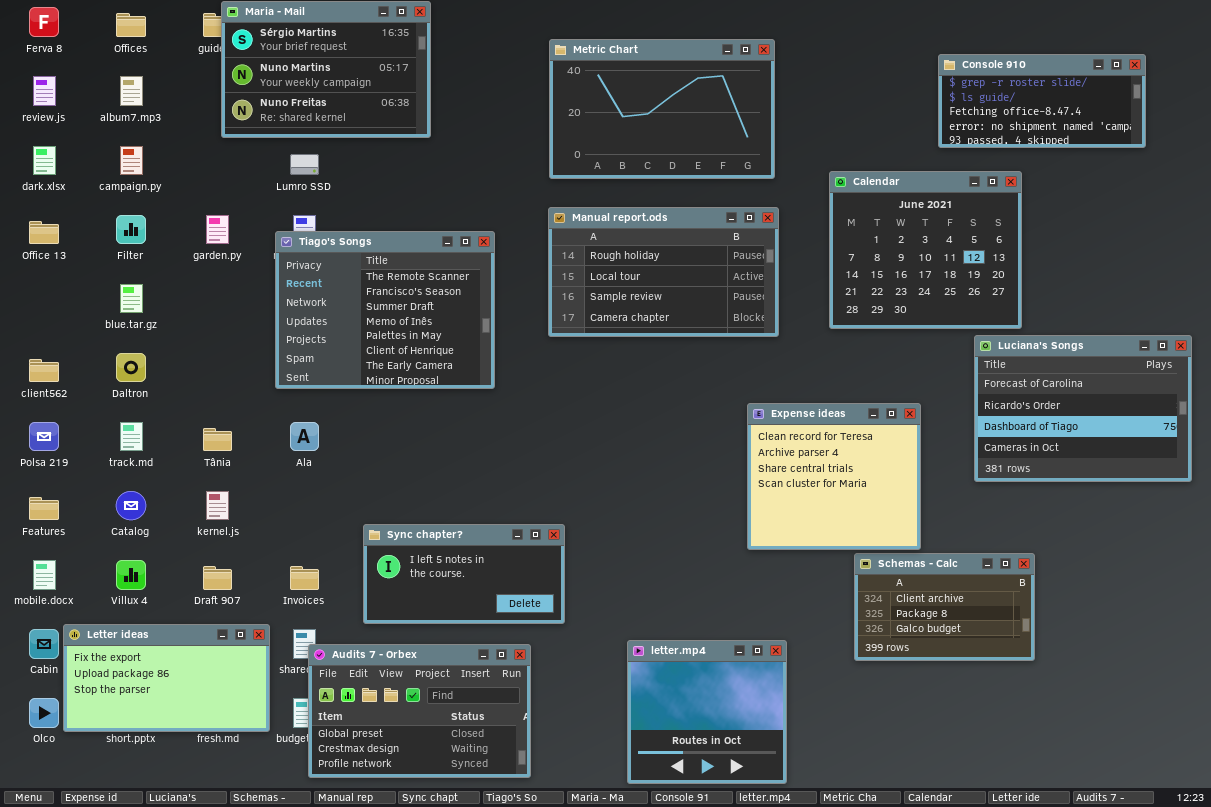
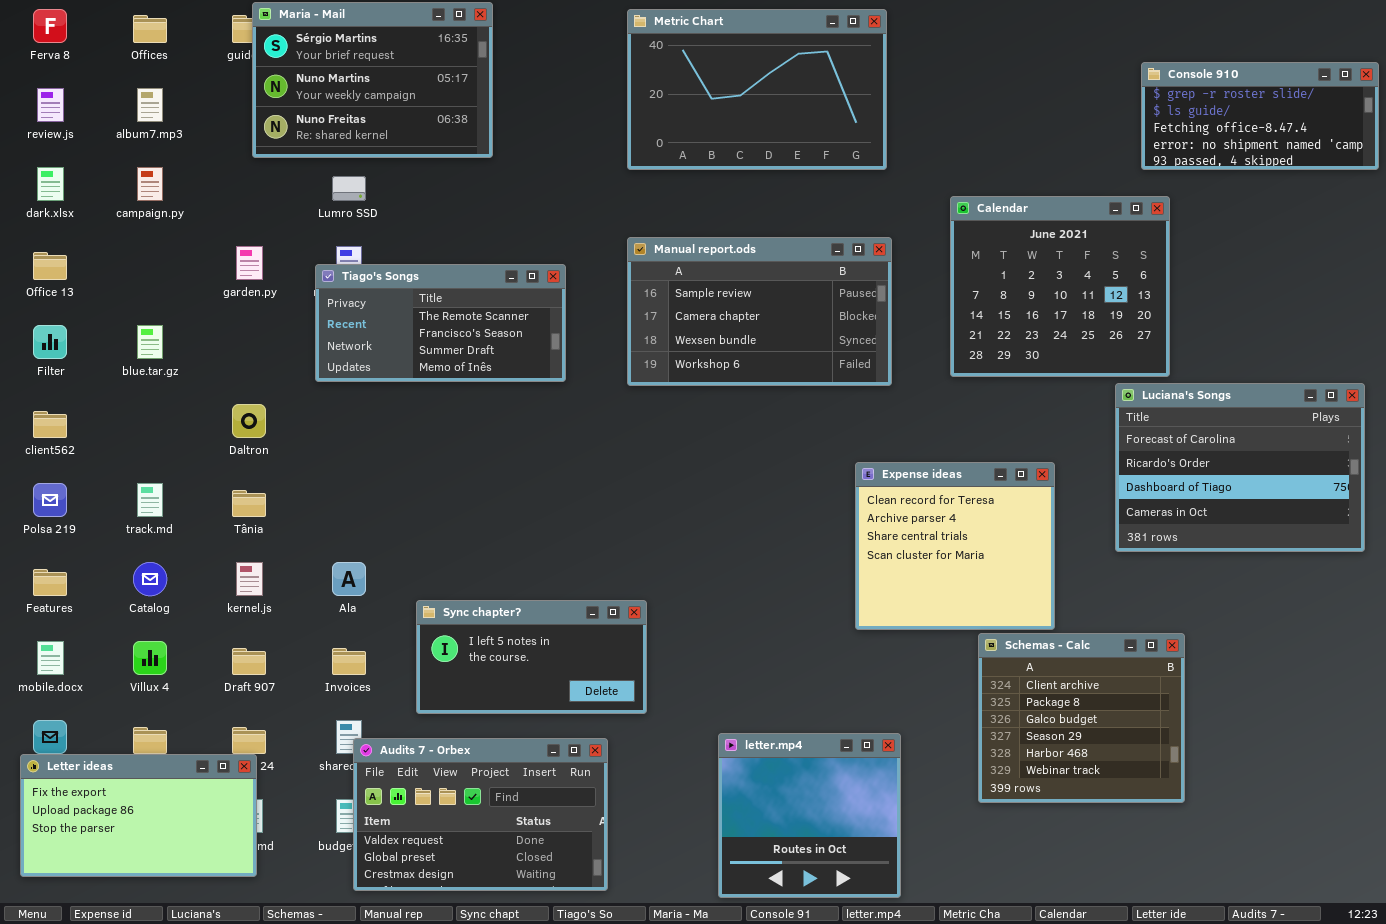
Metric Chart: [549,39,775,179] -> [627,9,887,170], moved
Console 910: [938,54,1146,148] -> [1141,62,1379,170], moved
Manual report.ods: [548,207,779,337] -> [627,237,892,386], scrolled down 2 rows
Filter: [116,215,146,244] -> [33,325,67,359], moved
Tiago's Songs: [275,231,495,389] -> [315,264,566,382], resized
Daltron: [116,353,146,382] -> [232,404,266,438], moved
Ala: [290,422,319,451] -> [332,562,366,596], moved
Schemas - Calc: [854,553,1035,661] -> [978,633,1185,803], resized
Letter ideas: [63,624,270,732] -> [20,754,257,877], moved
Audits 7 - Orbex: [308,644,531,778] -> [353,738,608,891], scrolled up 1 row

